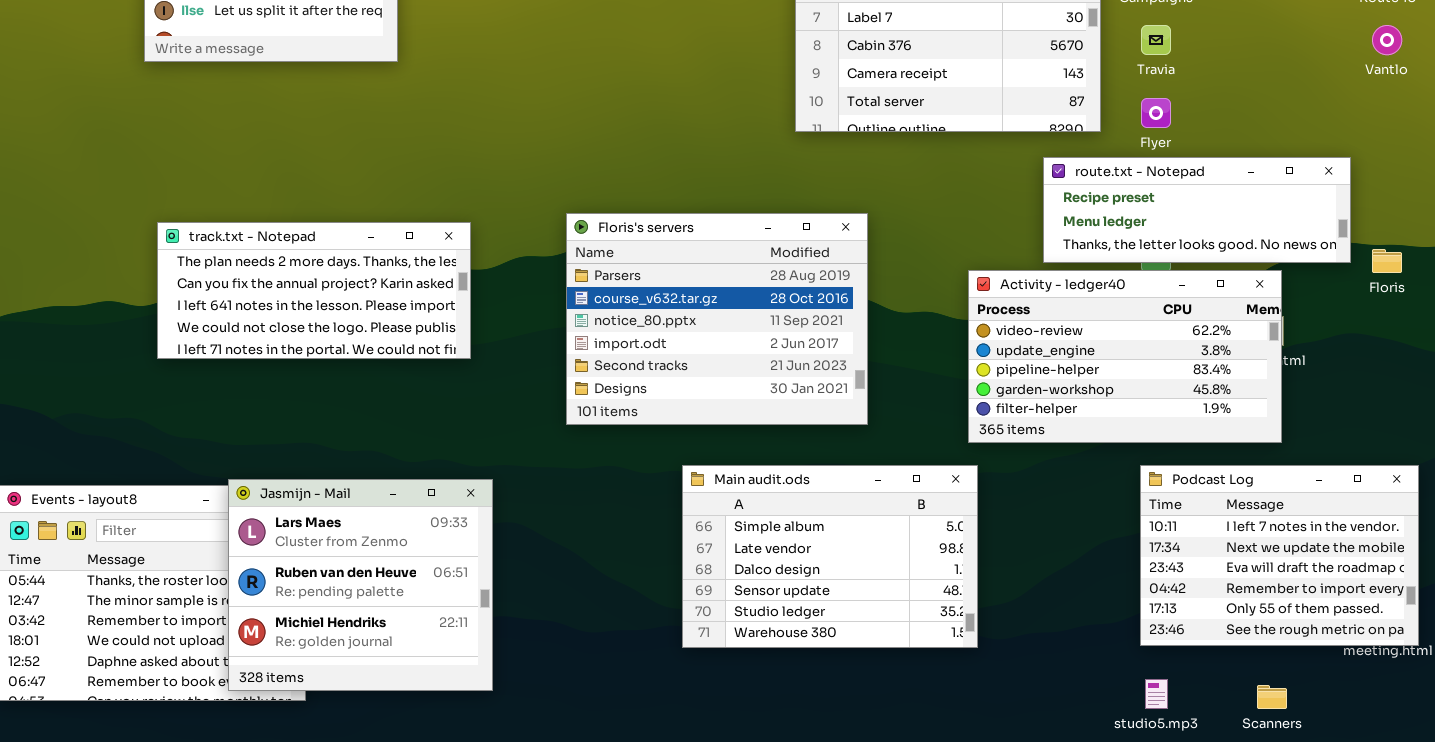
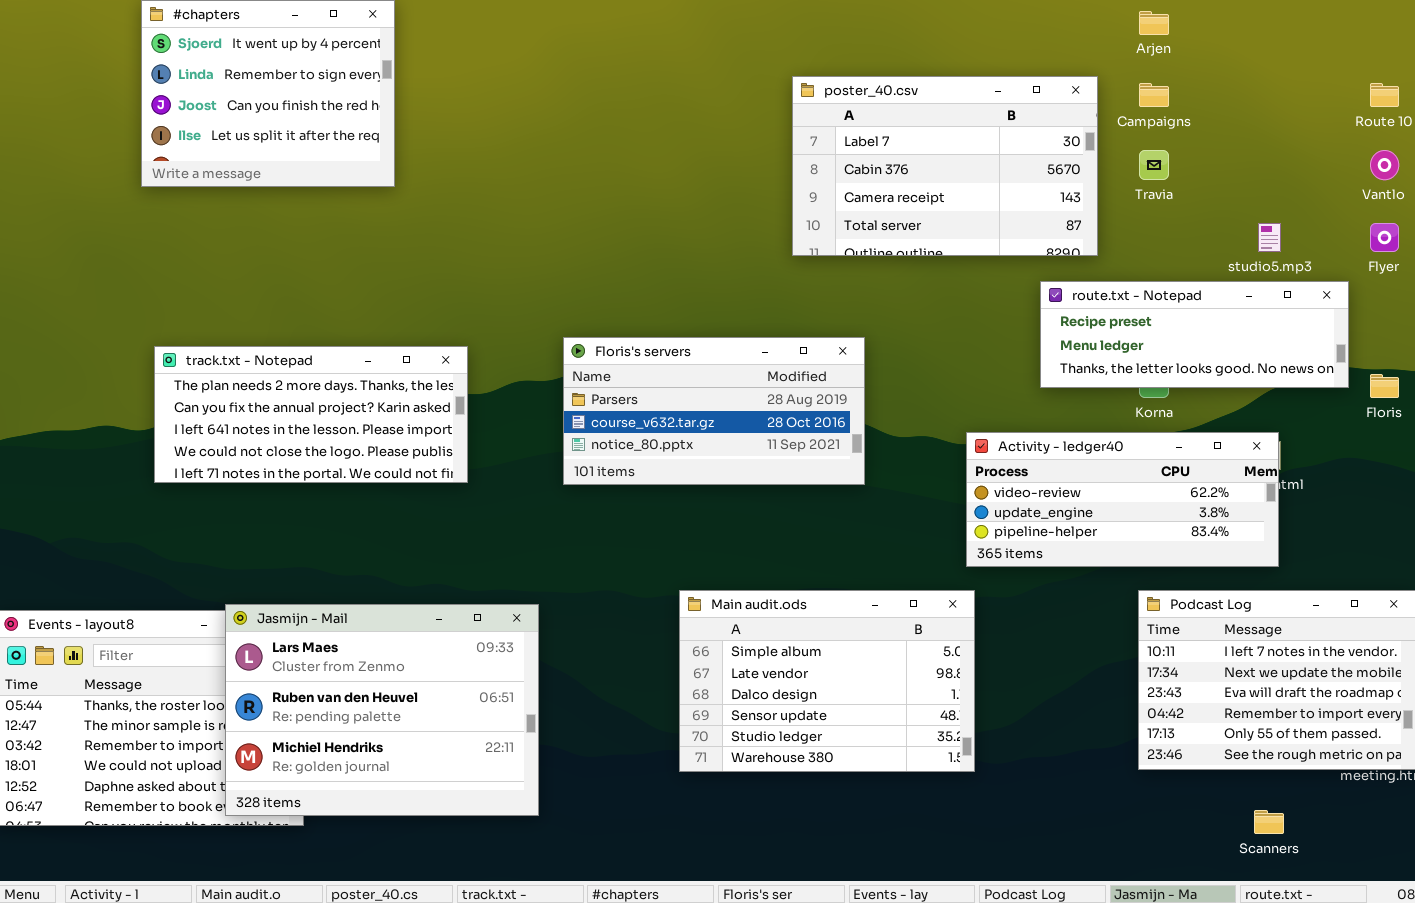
Flyer: [1141,98,1171,128] -> [1370,223,1399,252], moved
Floris's servers: [566,213,868,425] -> [563,337,865,485], resized
Activity - ledger40: [968,270,1282,443] -> [966,432,1279,567], resized
Jasmijn - Mail: [228,479,493,691] -> [225,604,539,816], resized
studio5.mp3: [1145,679,1168,709] -> [1258,223,1281,252], moved

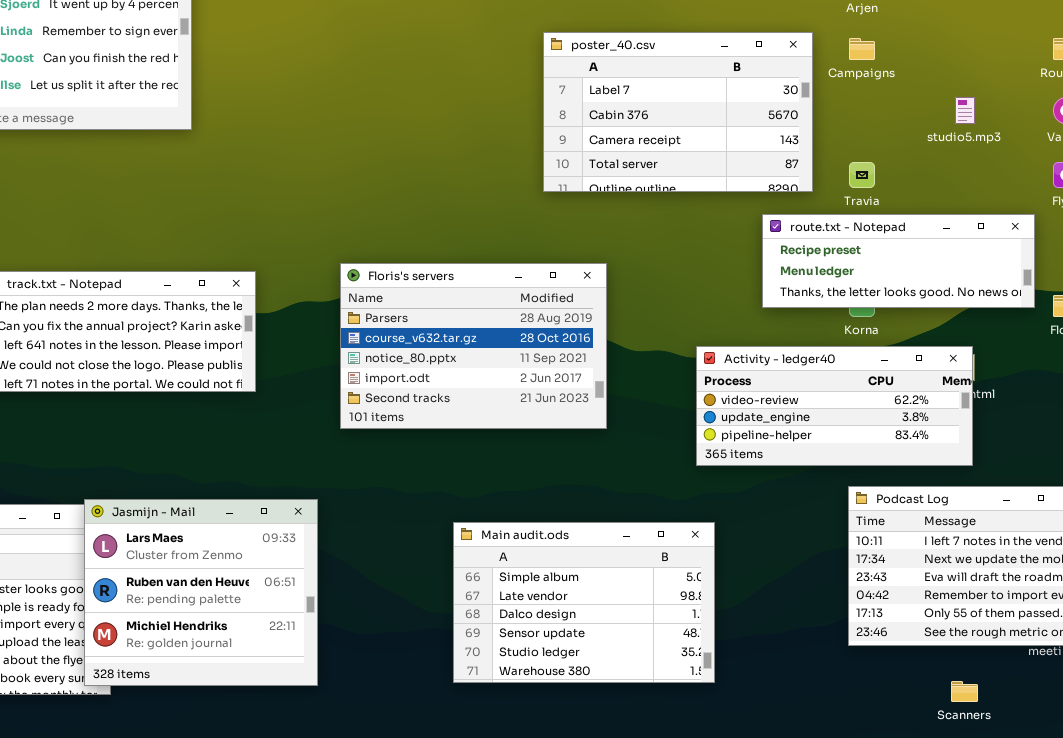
Travia: [1139,150,1169,180] -> [849,162,875,188], moved
studio5.mp3: [1258,223,1281,252] -> [955,97,975,124], moved
Floris's servers: [563,337,865,485] -> [340,263,607,429], resized
Main audit.ods: [679,590,975,772] -> [453,522,715,683], moved
Jasmijn - Mail: [225,604,539,816] -> [84,499,318,686], resized

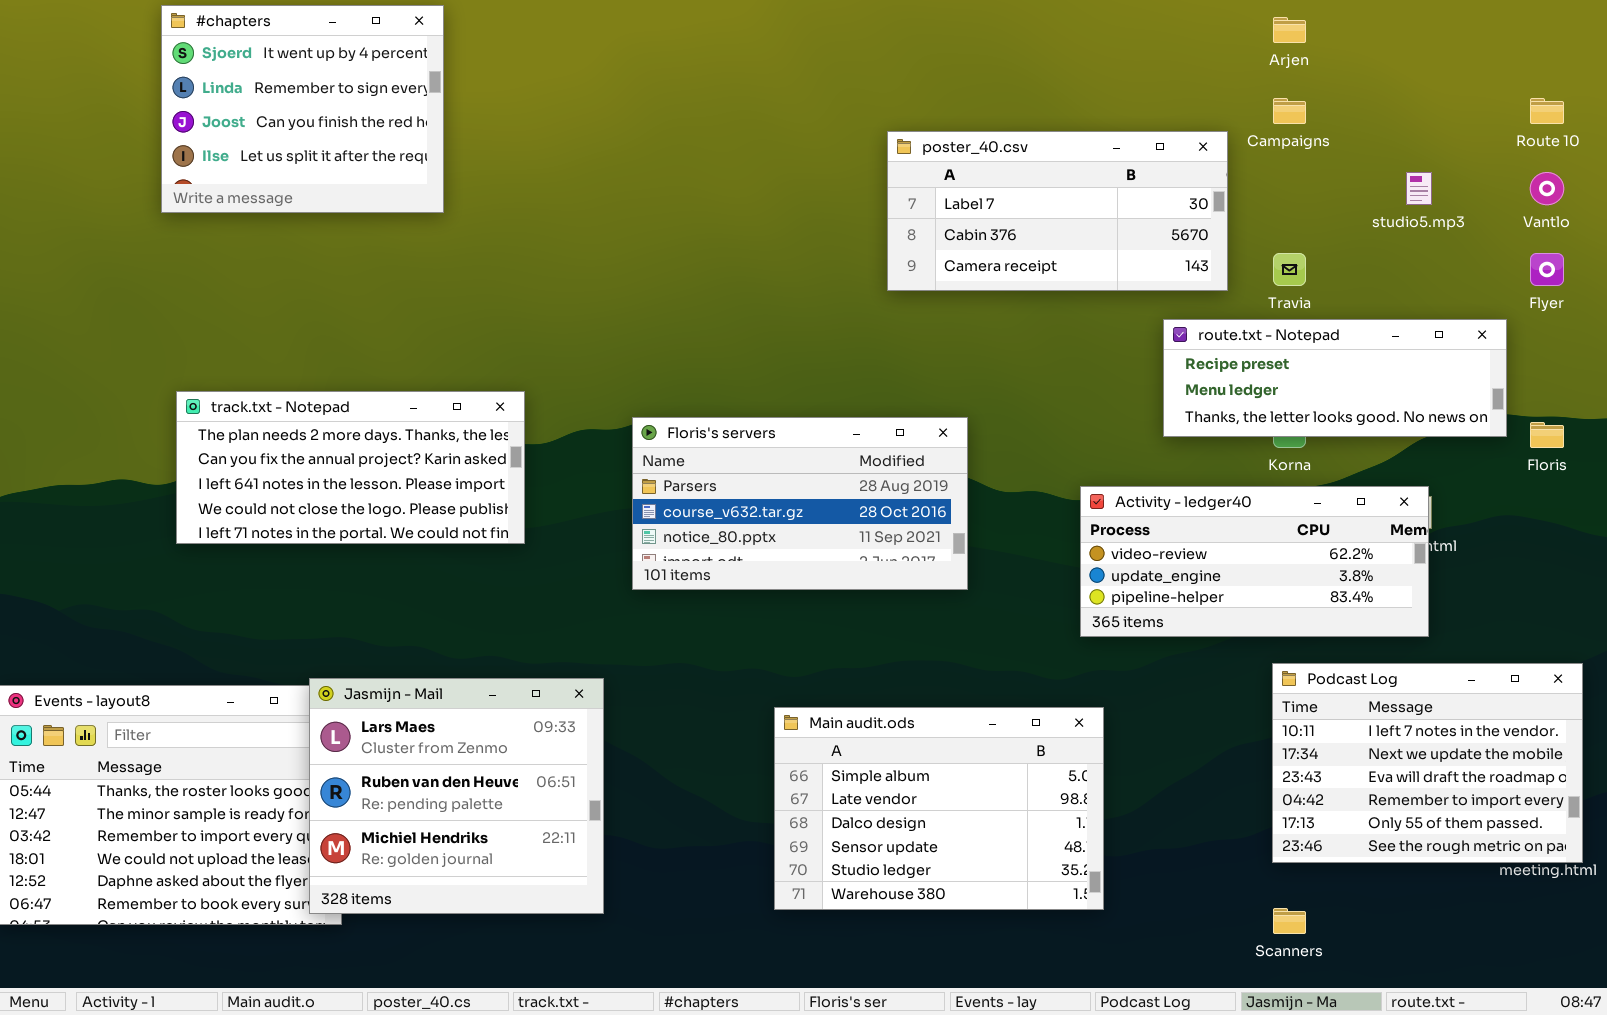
poster_40.csv: [543,32,813,192] -> [887,131,1228,291], resized
Floris's servers: [340,263,607,429] -> [632,417,968,590], resized
Scanners: [951,681,978,702] -> [1273,908,1306,934], moved

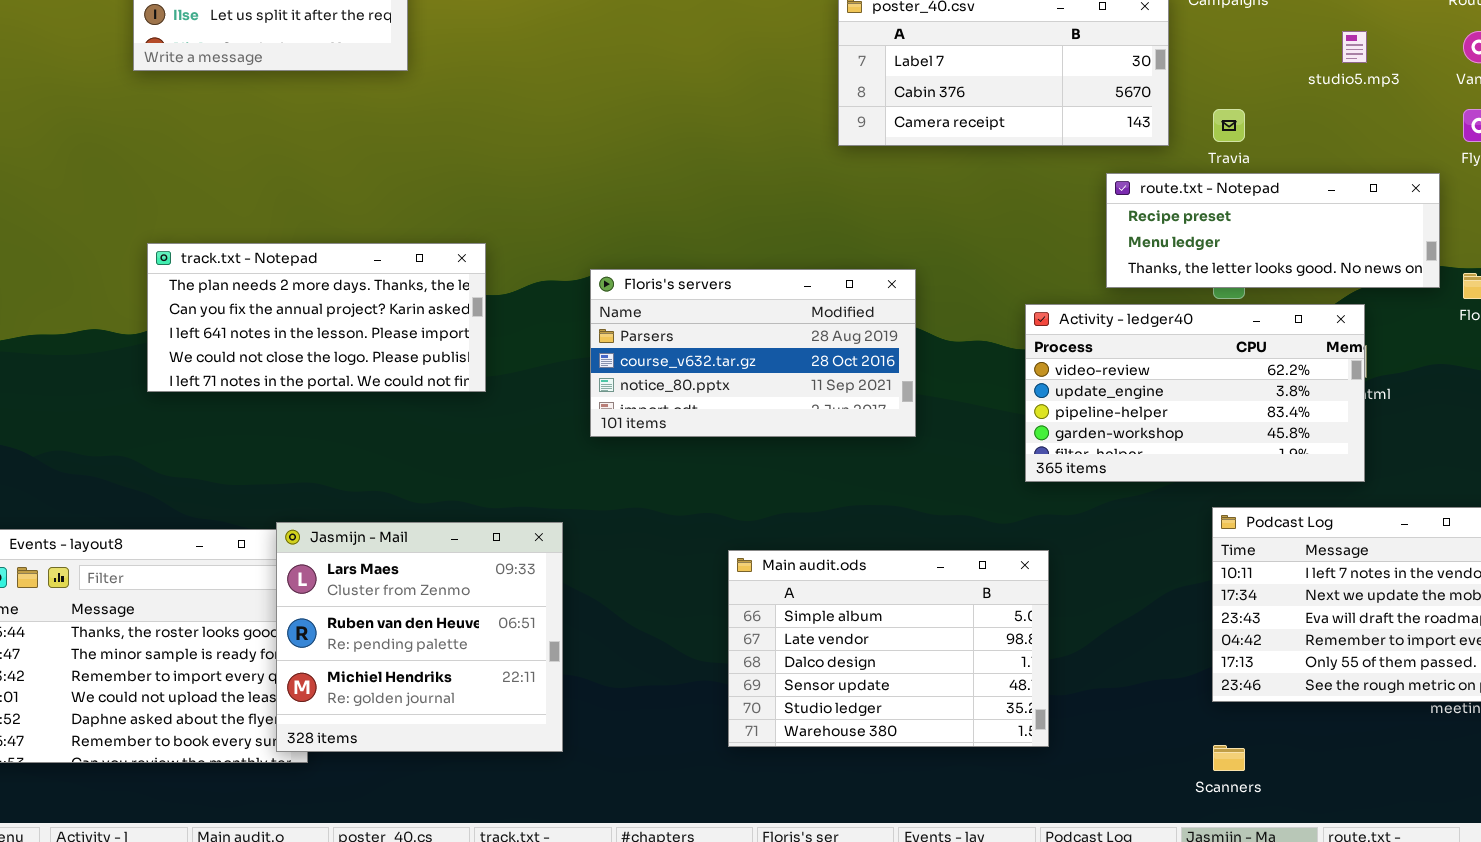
Activity - ledger40: [1080,486,1429,637] -> [1025,304,1365,482], resized

